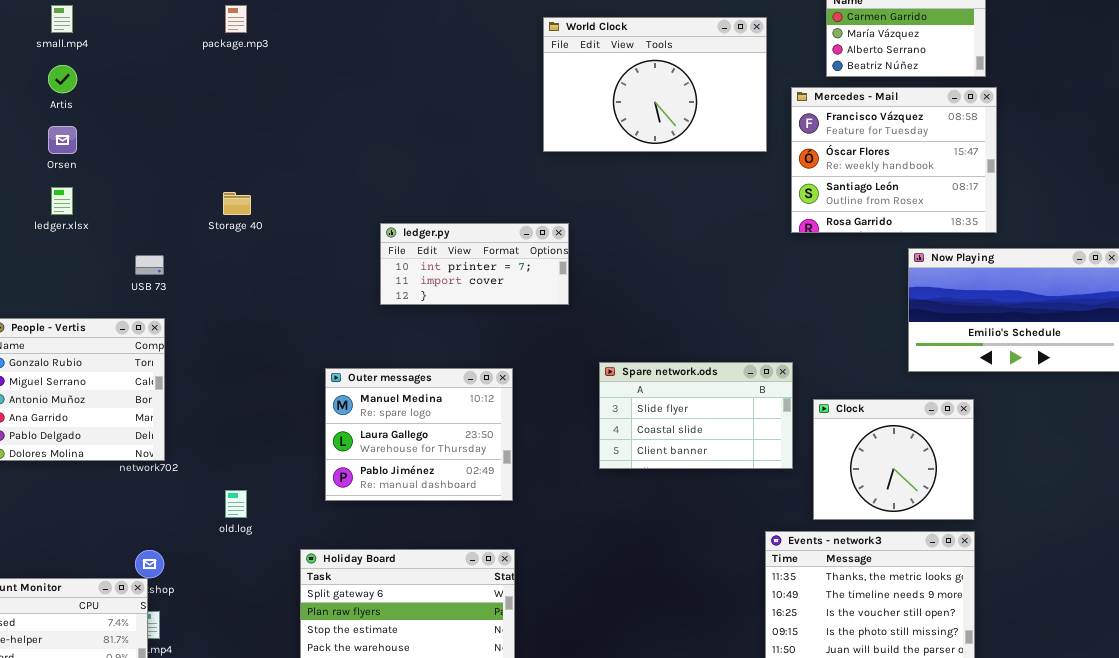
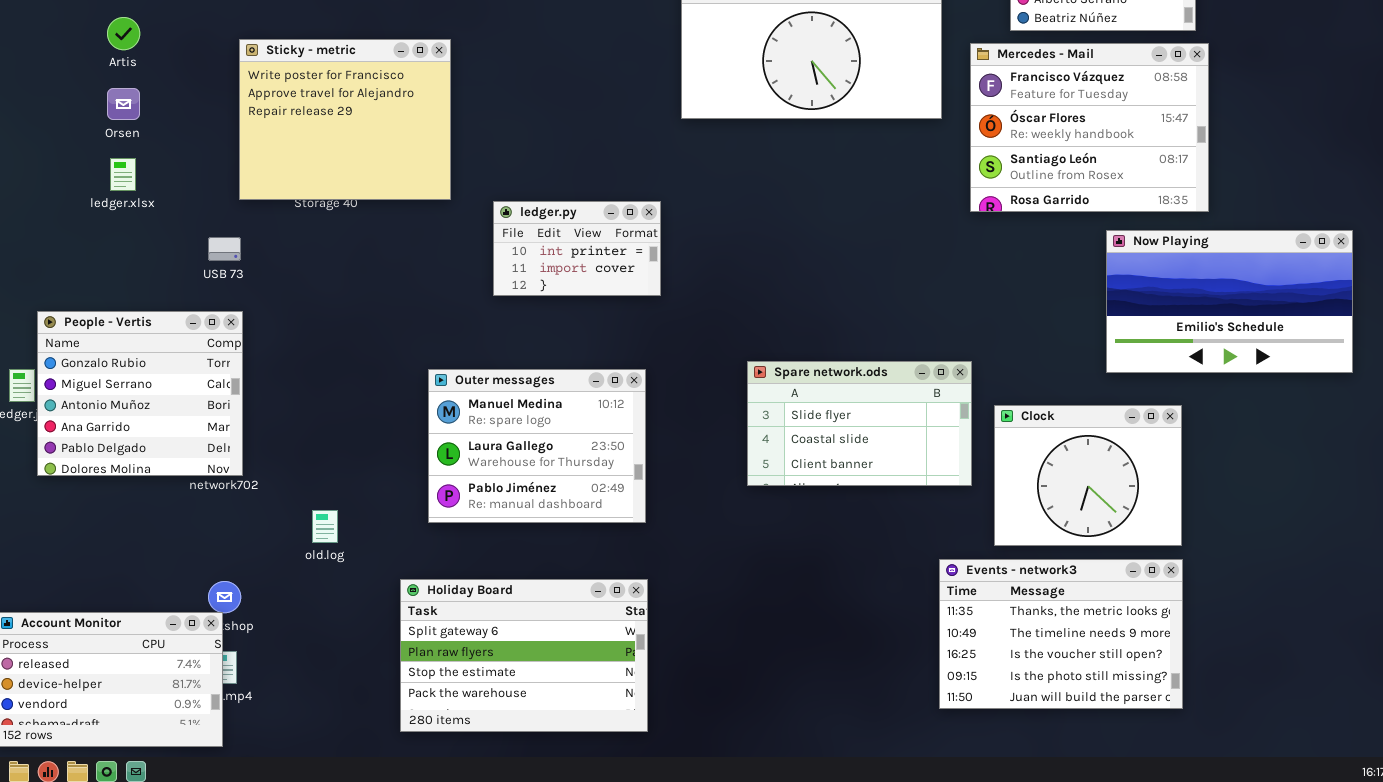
Sticky - metric: none -> [239,39,451,200], opened
ledger.py: [380,223,569,305] -> [493,201,661,296], resized

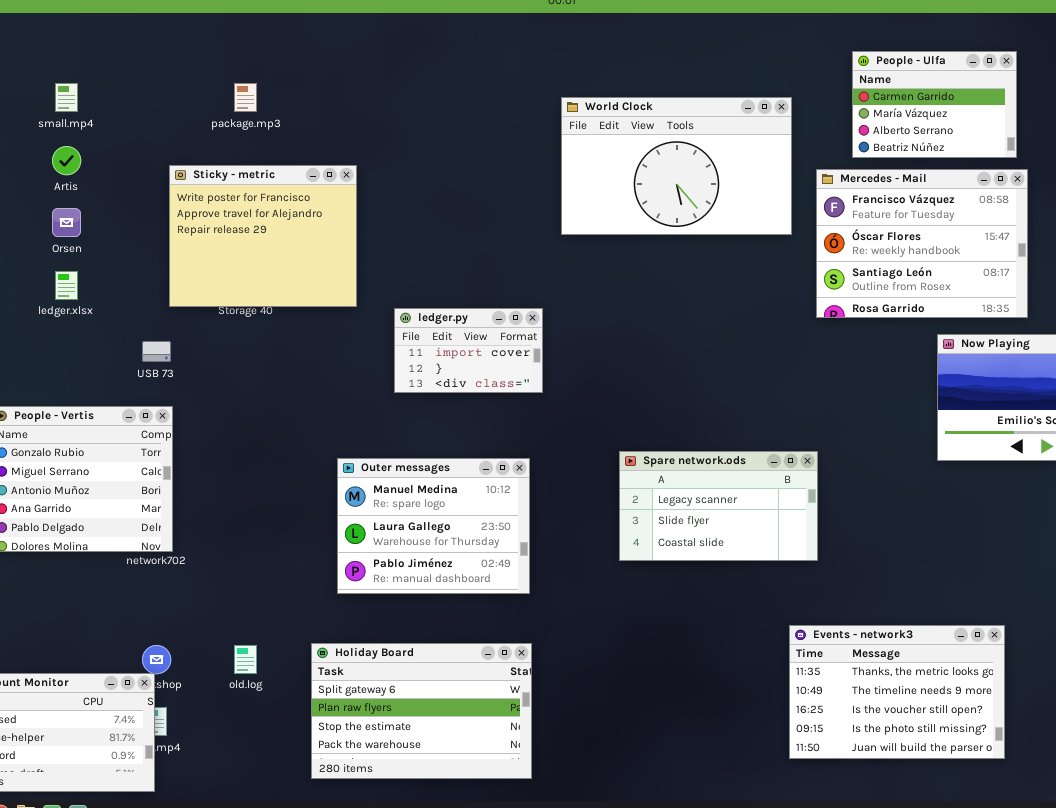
ledger.py: [493,201,661,296] -> [394,308,543,393], scrolled down 1 row
Spare network.ods: [747,361,972,486] -> [619,451,818,561], scrolled up 1 row
Clock: [994,405,1182,546] -> none, closed
old.log: [312,510,338,543] -> [234,645,257,674], moved

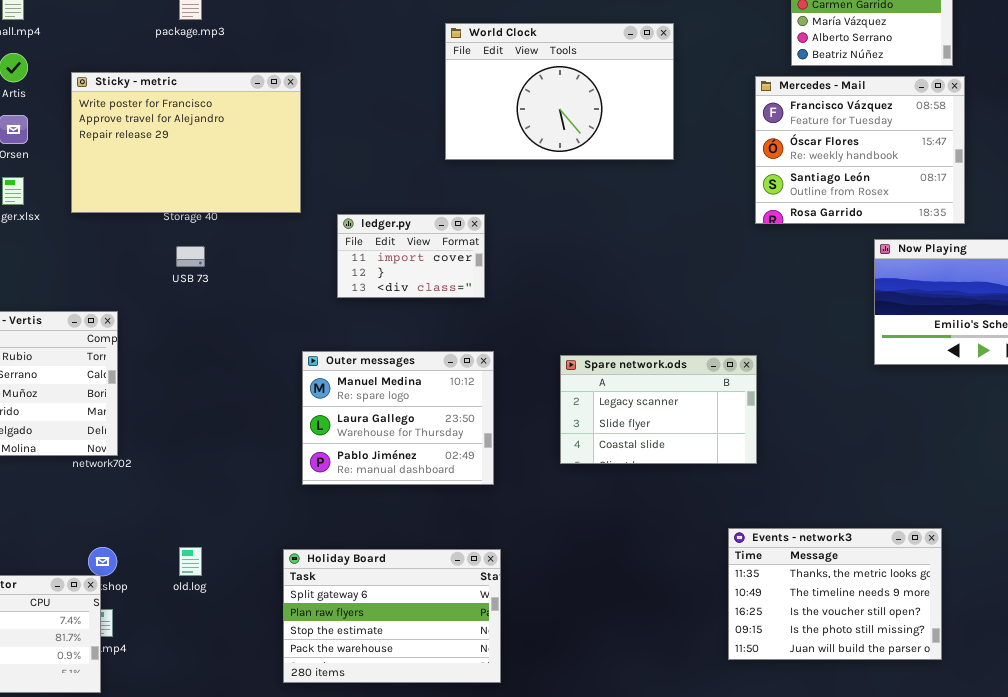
World Clock: [561,97,792,235] -> [445,23,674,160], moved
Sticky - metric: [169,165,357,307] -> [71,72,301,213], resized
USB 73: [142,341,171,362] -> [176,246,205,267], moved
Outer messages: [337,458,530,594] -> [302,351,494,485], moved
Holiday Board: [311,643,532,779] -> [283,549,501,683], moved

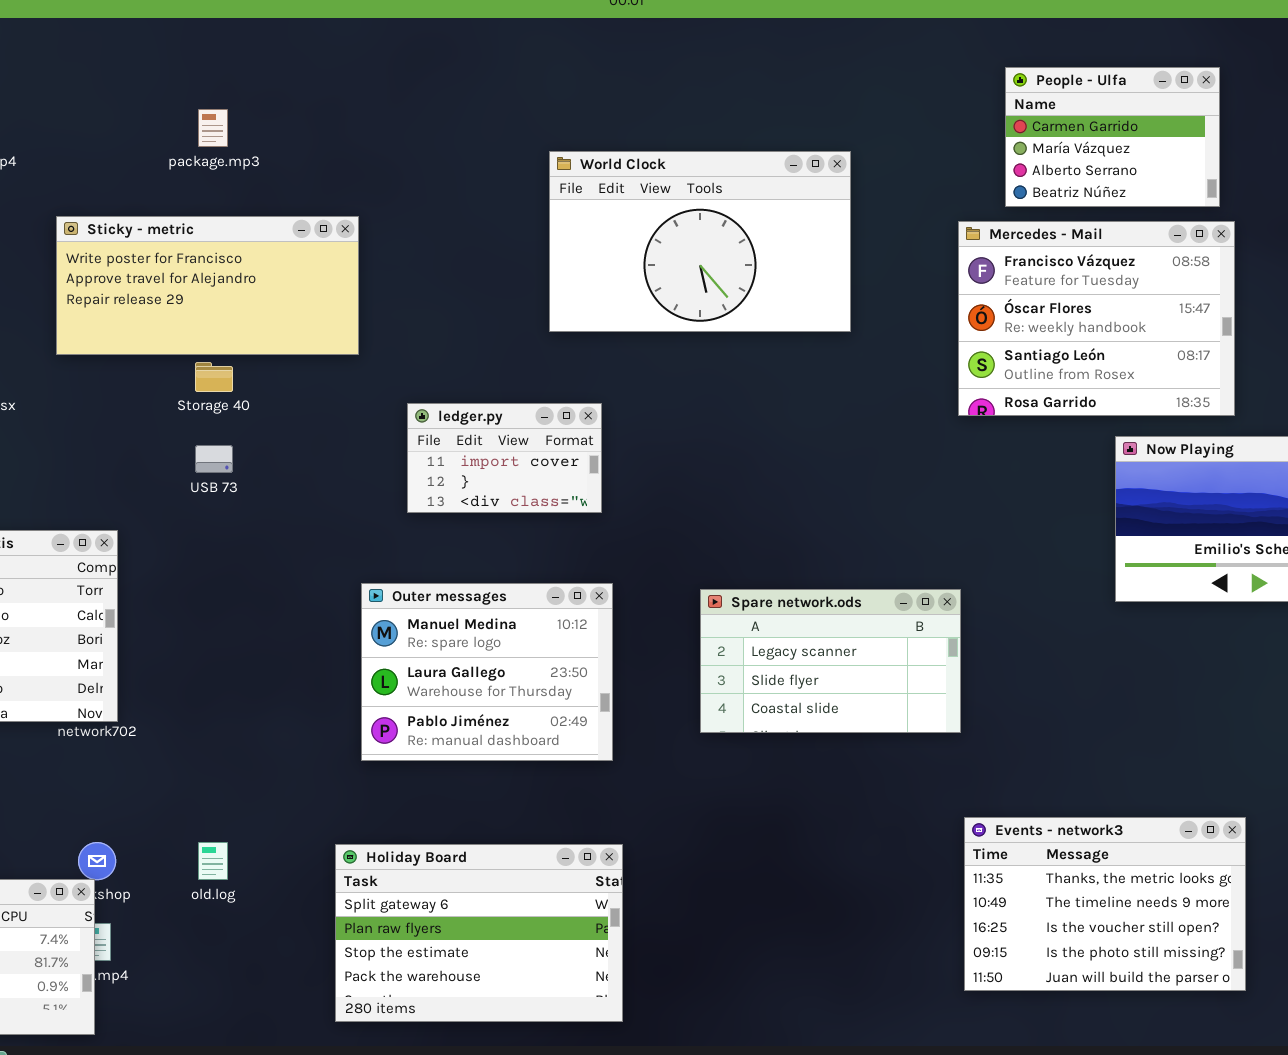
Sticky - metric: [71,72,301,213] -> [56,216,359,355], resized
Events - network3: [728,528,942,660] -> [964,817,1246,991], moved

